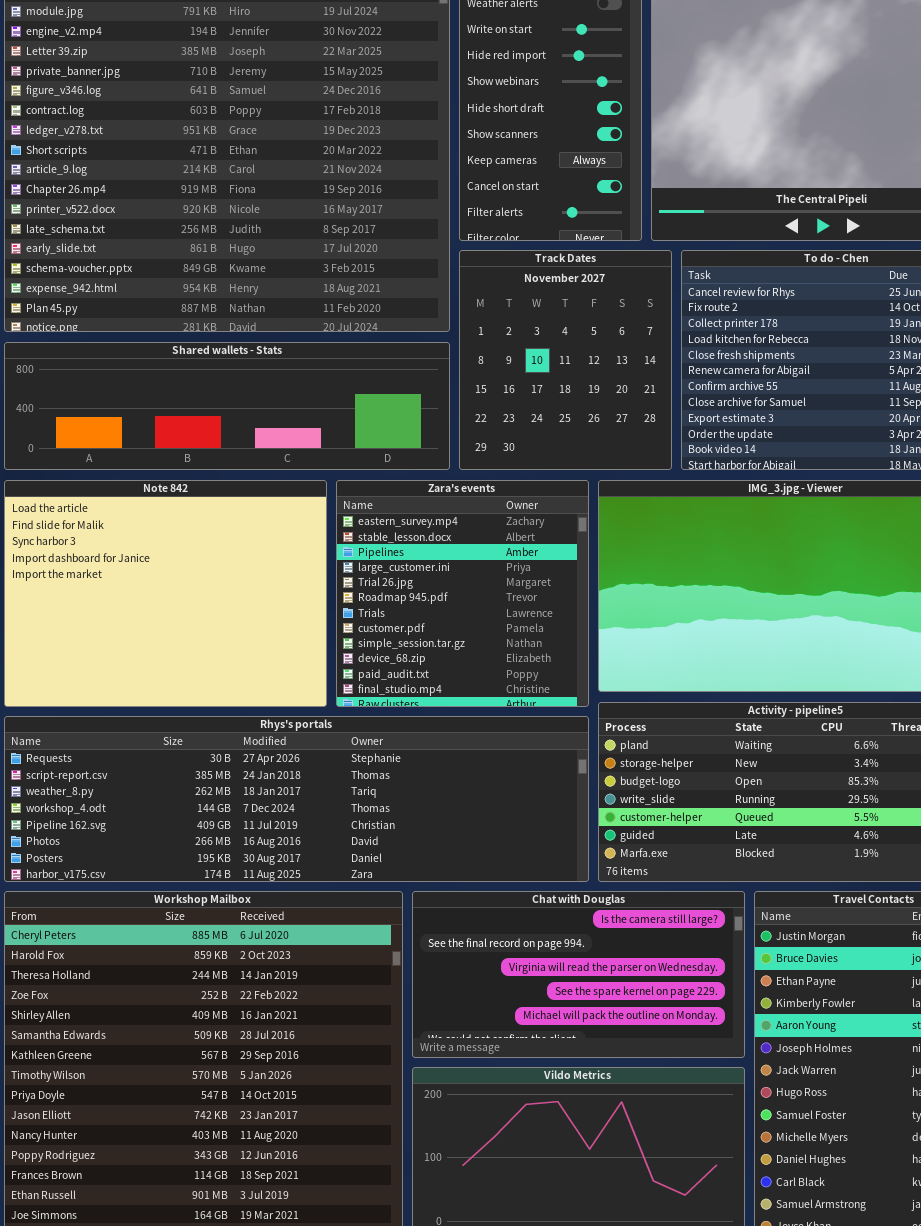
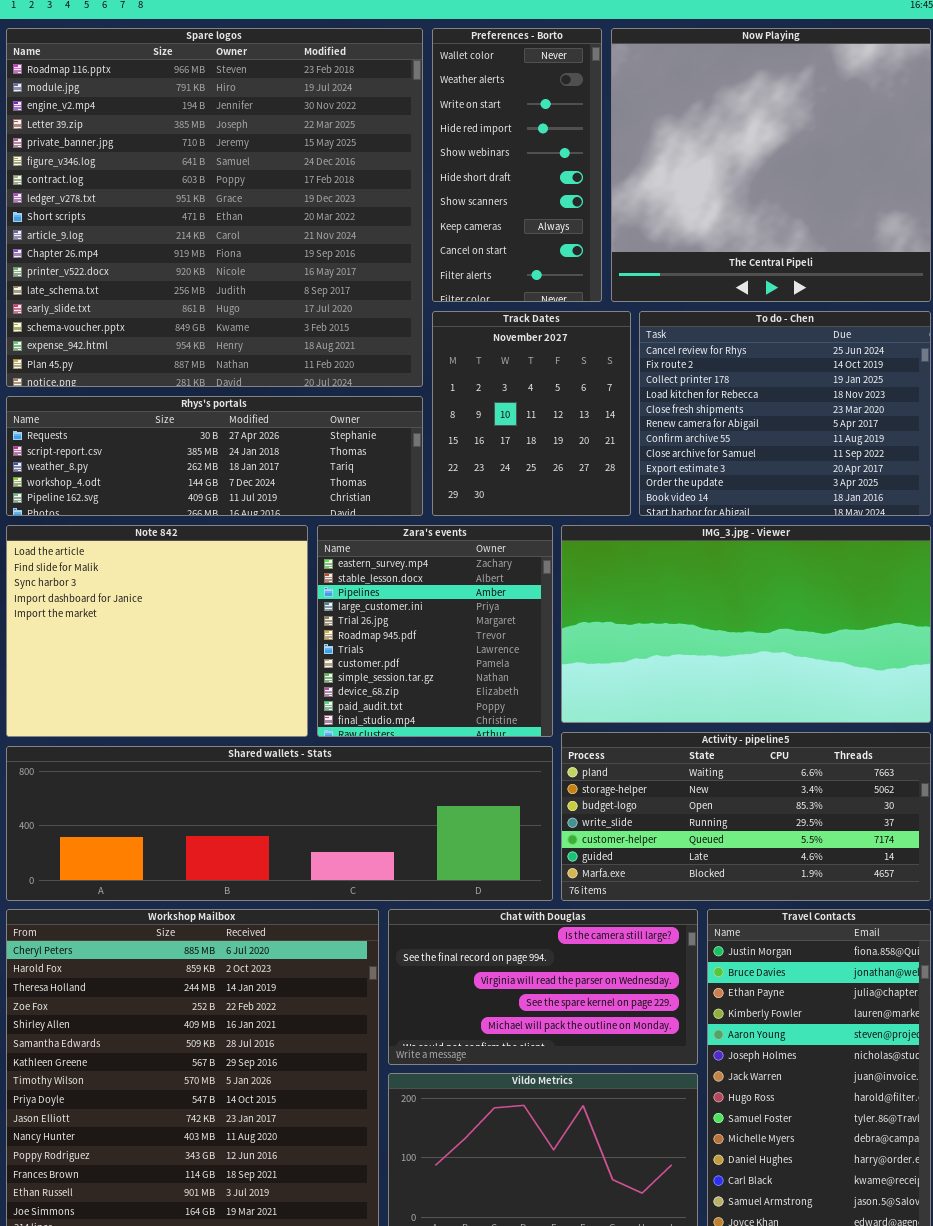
Shared wallets - Stats: [4,342,450,470] -> [6,746,553,901], moved, resized
Rhys's portals: [4,716,589,882] -> [6,396,423,516], moved, resized

